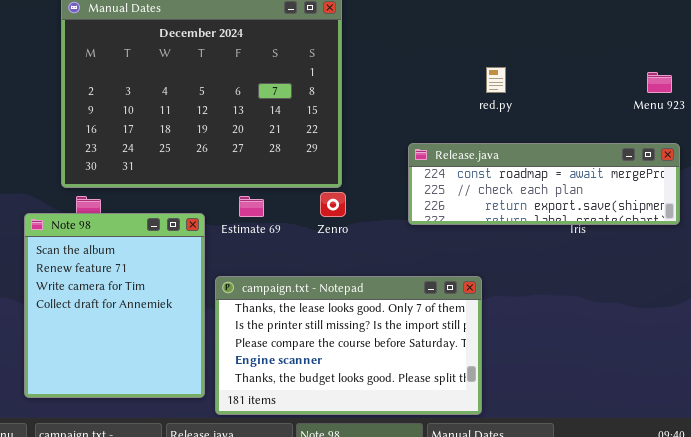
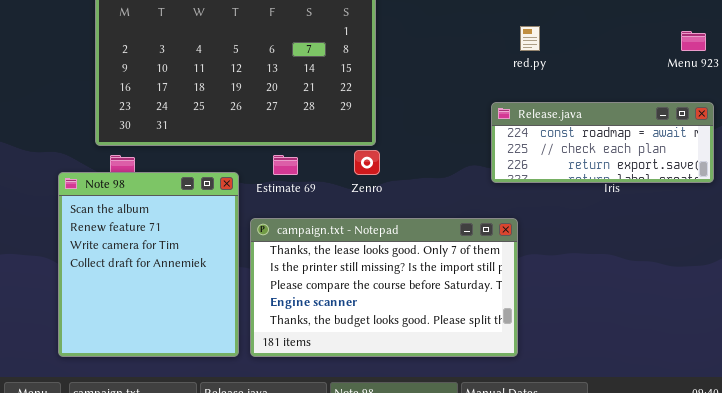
Release.java: [408,143,680,225] -> [491,102,714,183], resized
campaign.txt - Notepad: [215,276,482,415] -> [250,218,518,357], moved

